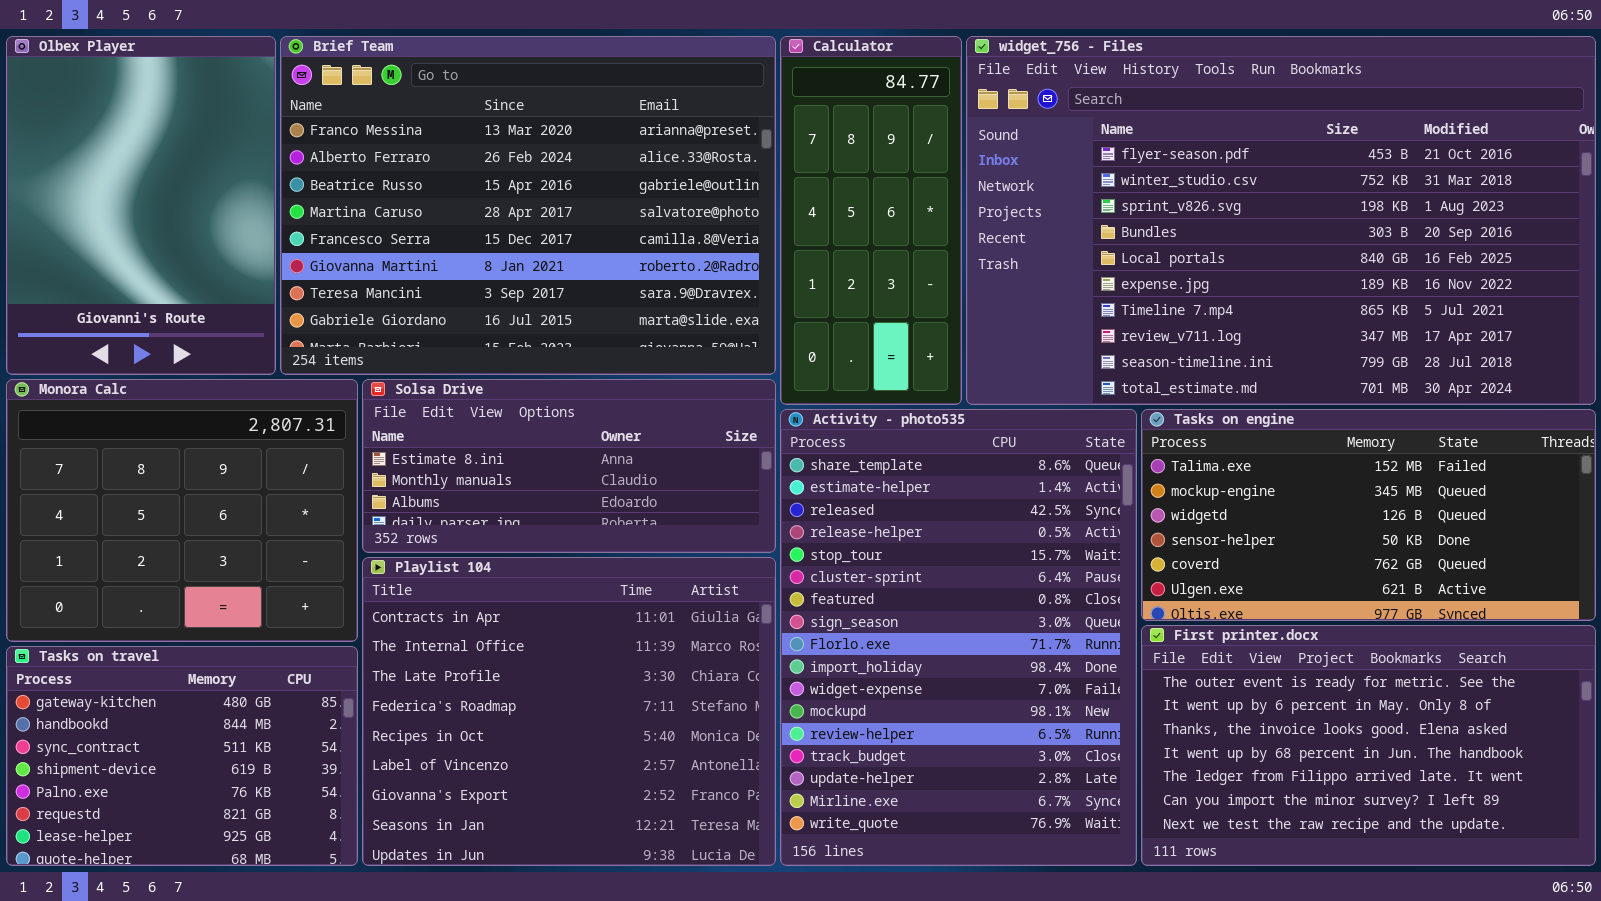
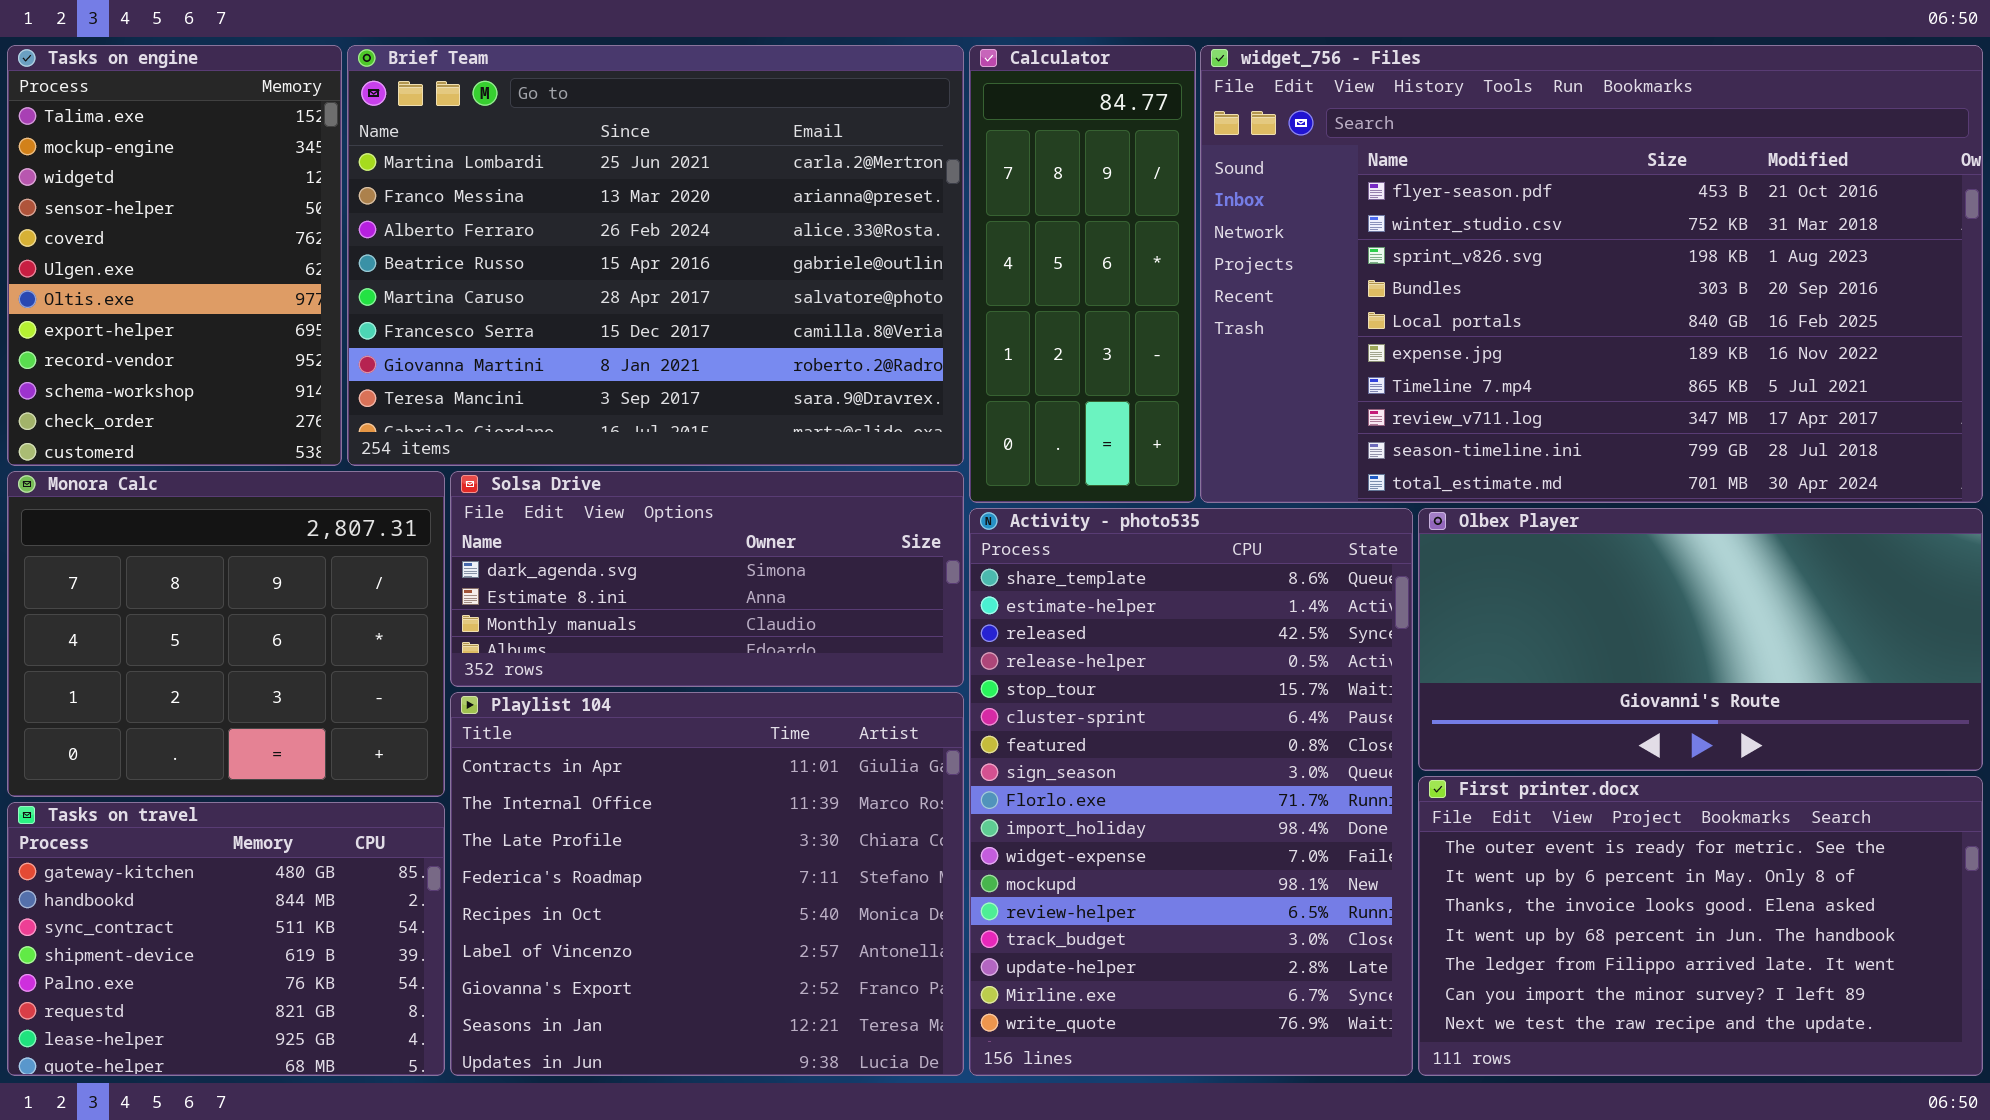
Olbex Player: [6,36,276,375] -> [1418,508,1983,771], moved, resized
Brief Team: [280,36,776,375] -> [347,45,964,466], scrolled up 1 row
Solsa Drive: [362,379,776,553] -> [450,471,964,687], scrolled up 1 row
Tasks on engine: [1141,409,1596,621] -> [7,45,342,466], moved, resized

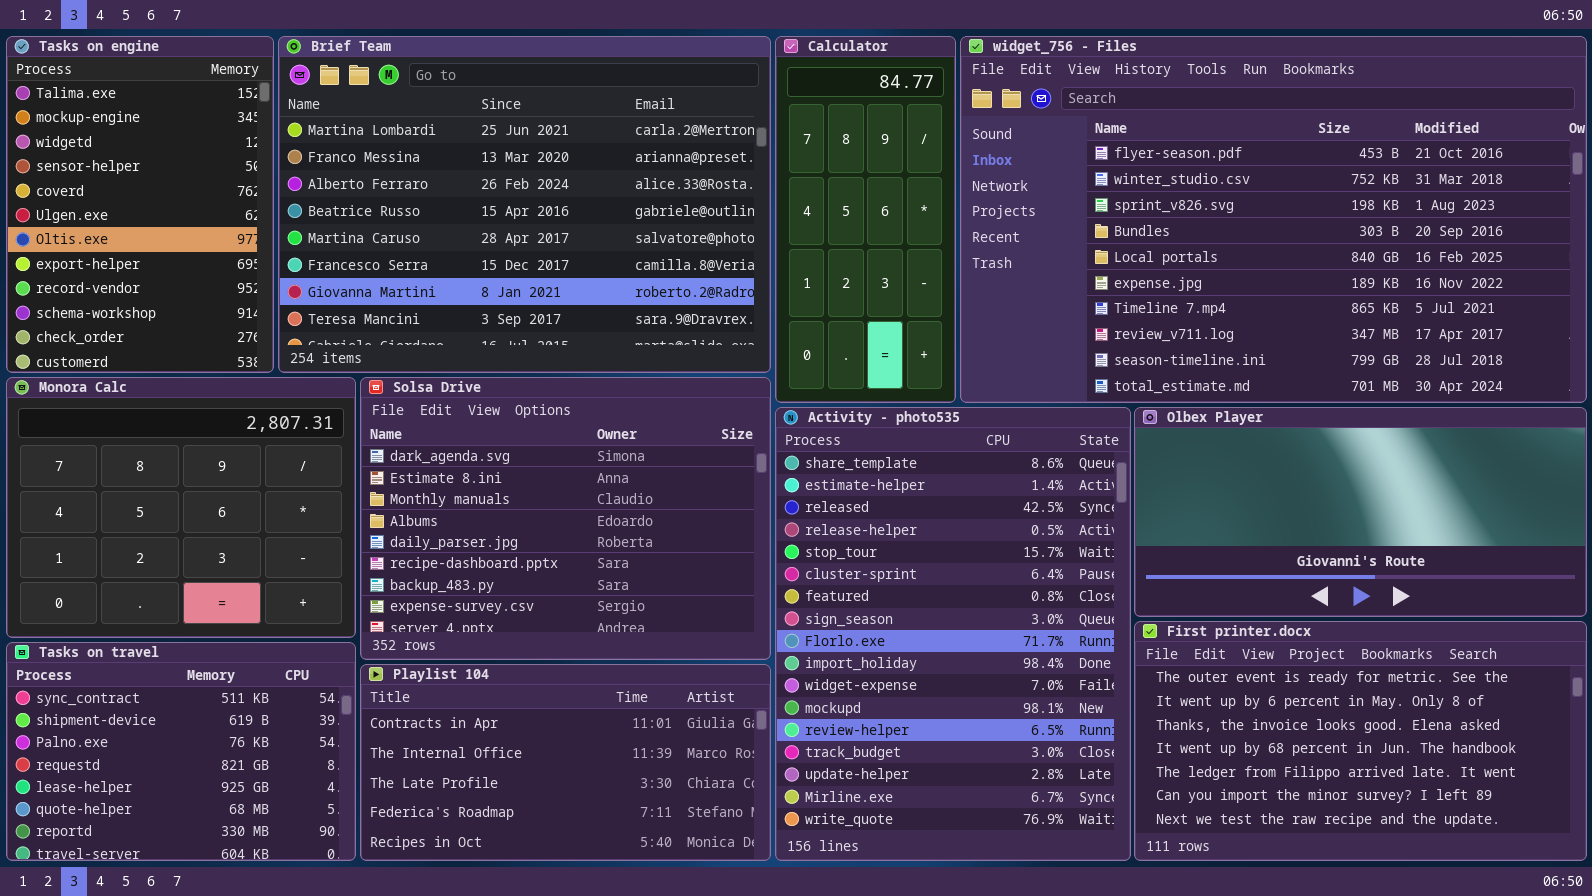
Solsa Drive: [450,471,964,687] -> [360,377,771,660], resized
Playlist 104: [450,692,964,1076] -> [360,664,771,861], resized
Tasks on travel: [7,802,445,1076] -> [6,642,356,861], scrolled down 2 rows

